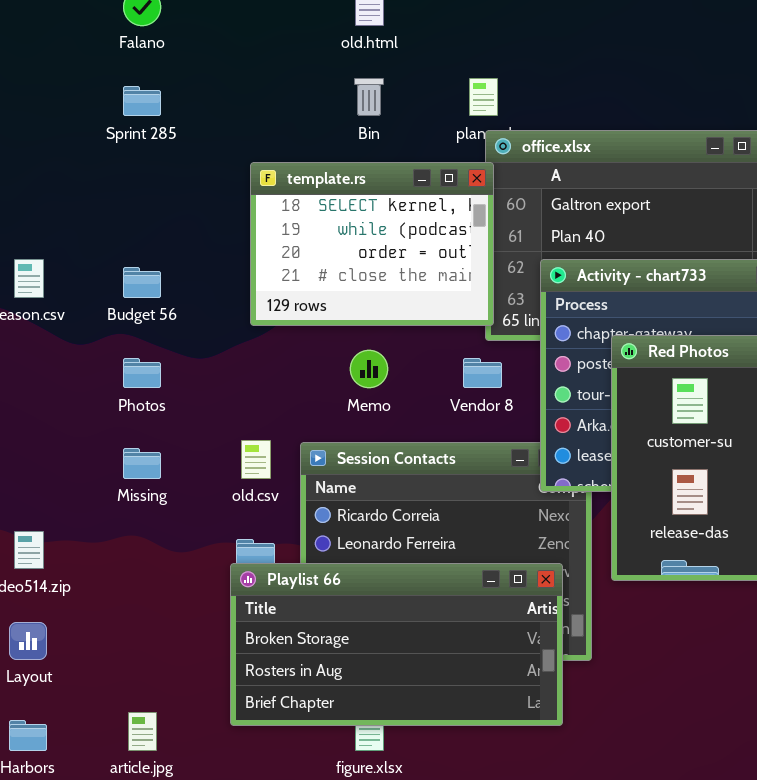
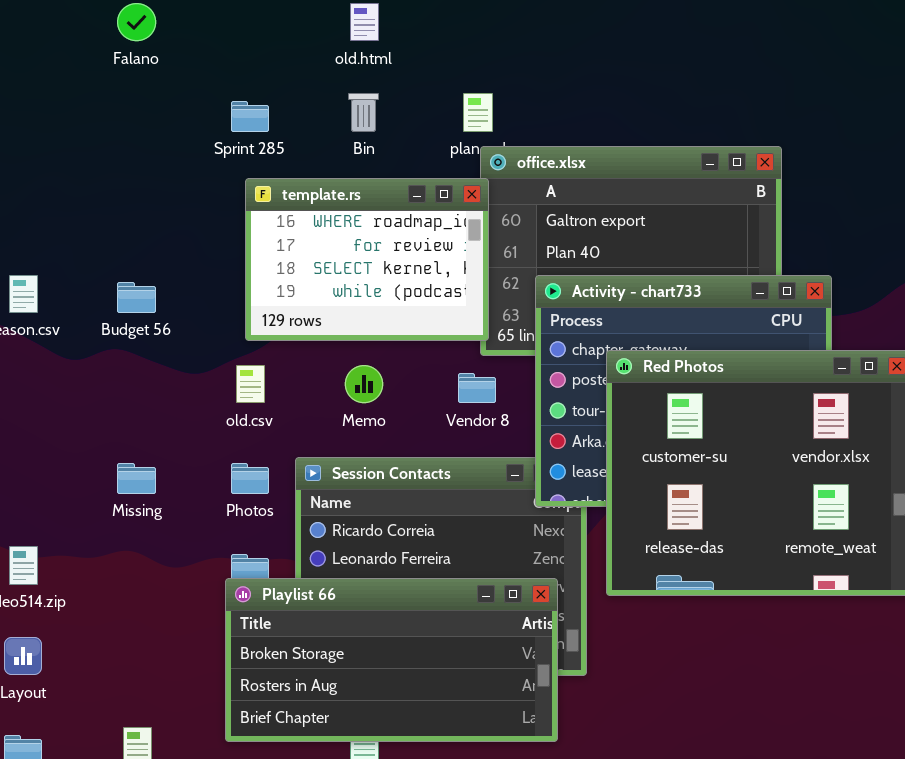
Sprint 285: [123,86,161,116] -> [231,101,269,132], moved
template.rs: [250,162,494,326] -> [245,178,489,341], scrolled up 2 rows
Photos: [123,358,161,388] -> [231,463,269,494], moved
old.csv: [241,440,271,479] -> [236,365,265,403], moved

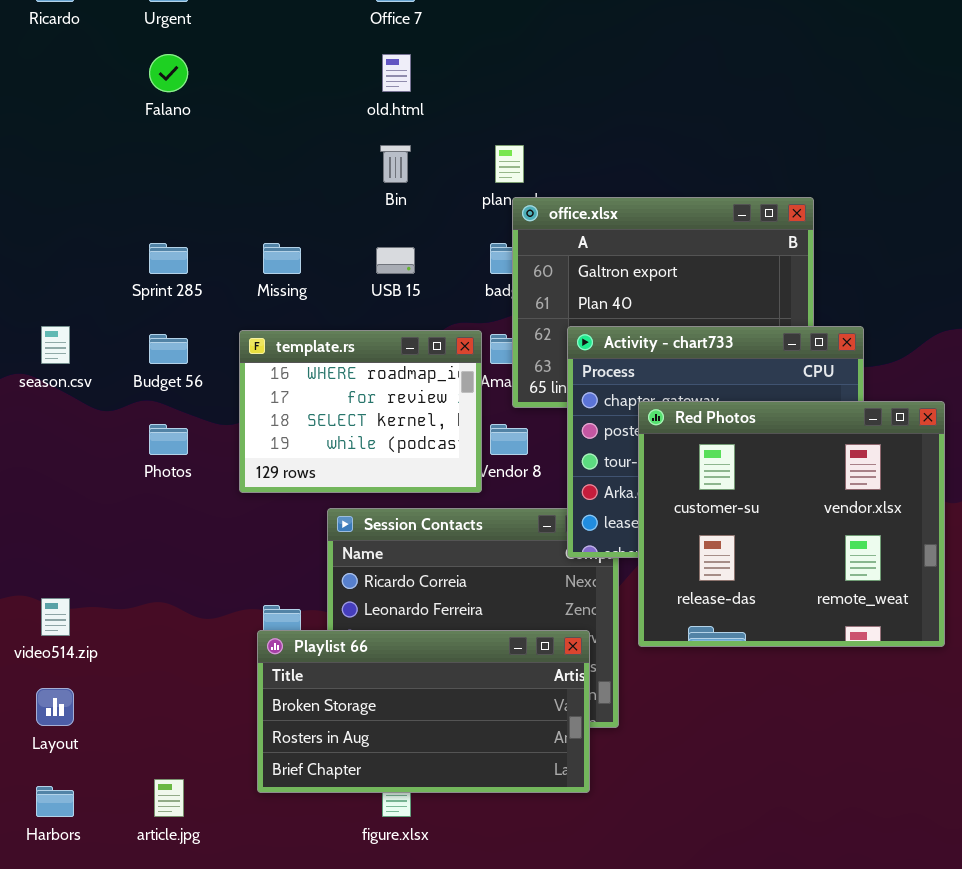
Sprint 285: [231,101,269,132] -> [149,243,188,274], moved
template.rs: [245,178,489,341] -> [239,330,482,493], moved
Missing: [117,463,156,494] -> [263,243,301,274], moved
Photos: [231,463,269,494] -> [149,424,188,455], moved

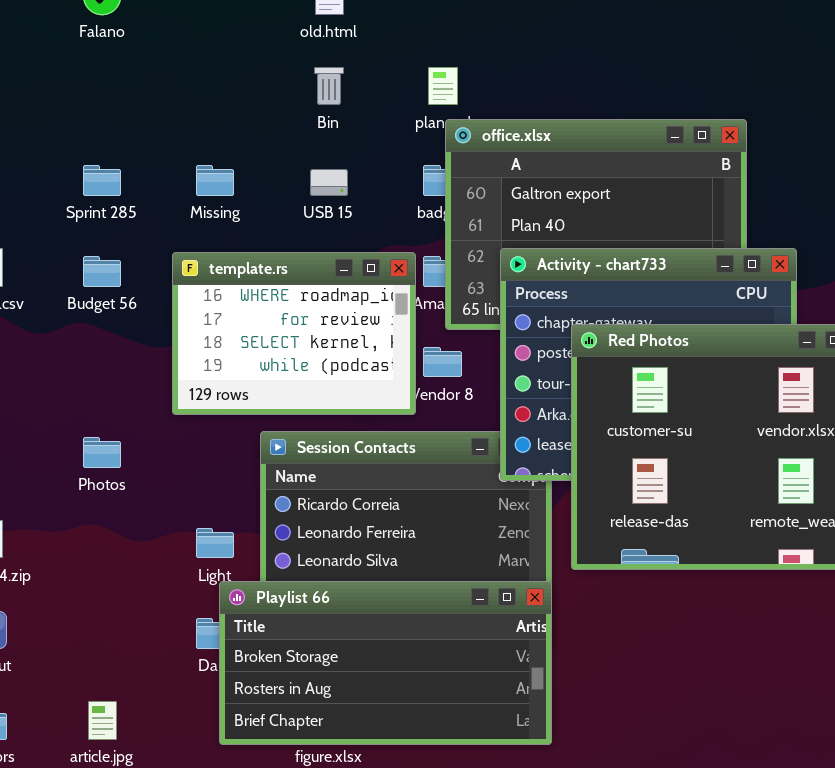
Photos: [149,424,188,455] -> [83,437,121,468], moved
Playlist 66: [257,630,590,793] -> [219,581,552,745], moved

